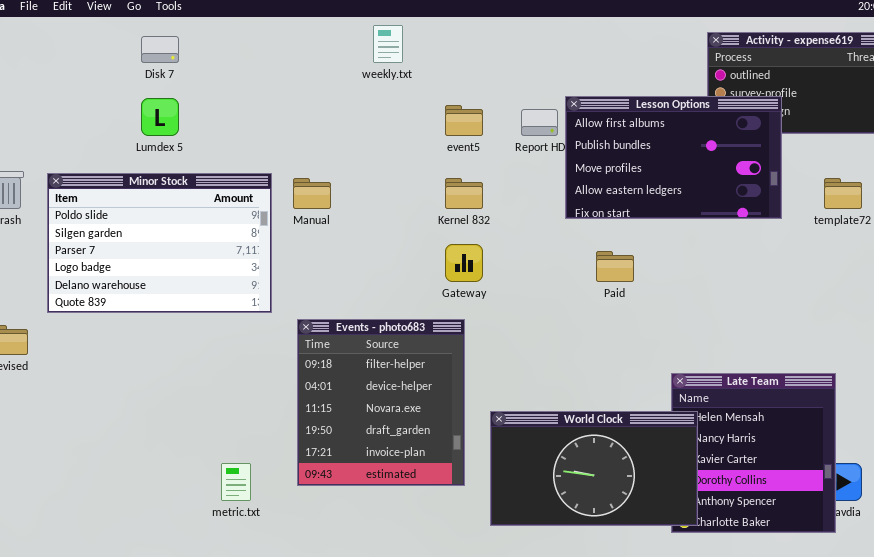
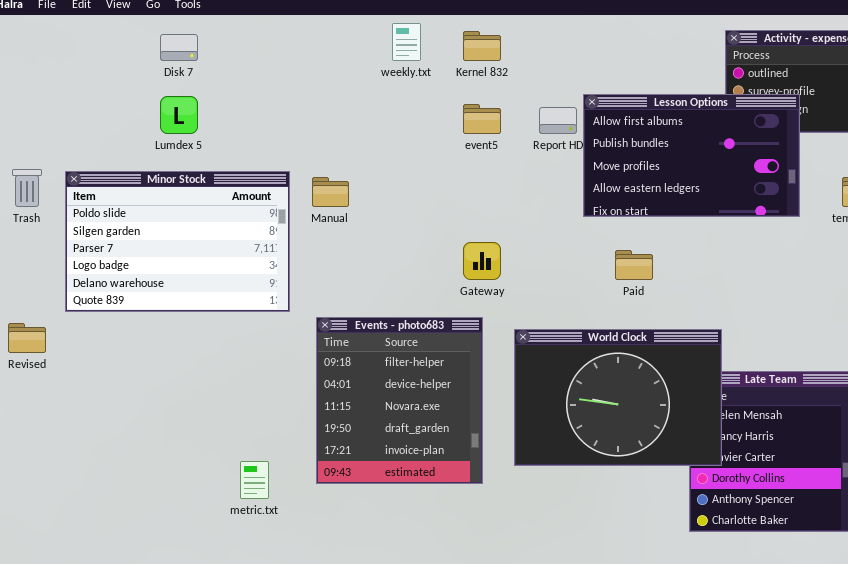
Kernel 832: [445,178,483,209] -> [463,31,501,61], moved
World Clock: [490,411,698,526] -> [514,329,722,466], moved, resized

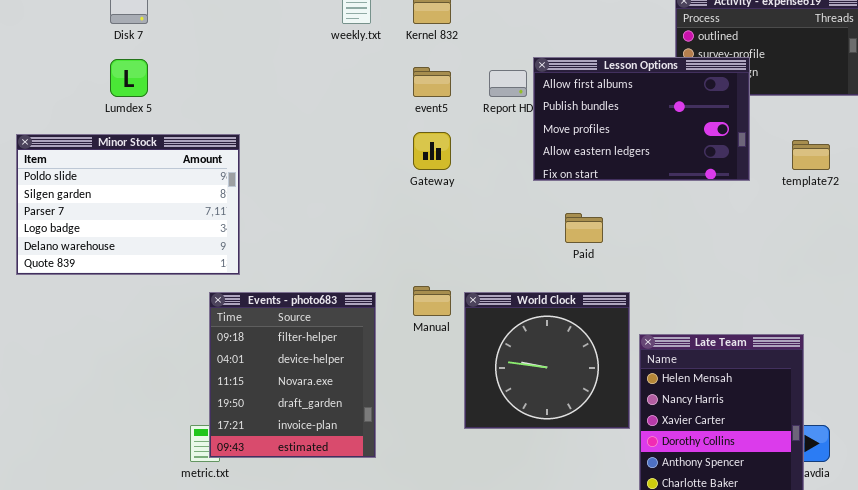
Manual: [312,177,349,207] -> [413,286,451,316], moved
Gateway: [463,242,501,280] -> [413,132,451,170], moved
Events - photo683: [316,317,483,484] -> [209,292,376,458], moved
World Clock: [514,329,722,466] -> [464,292,630,429], resized

